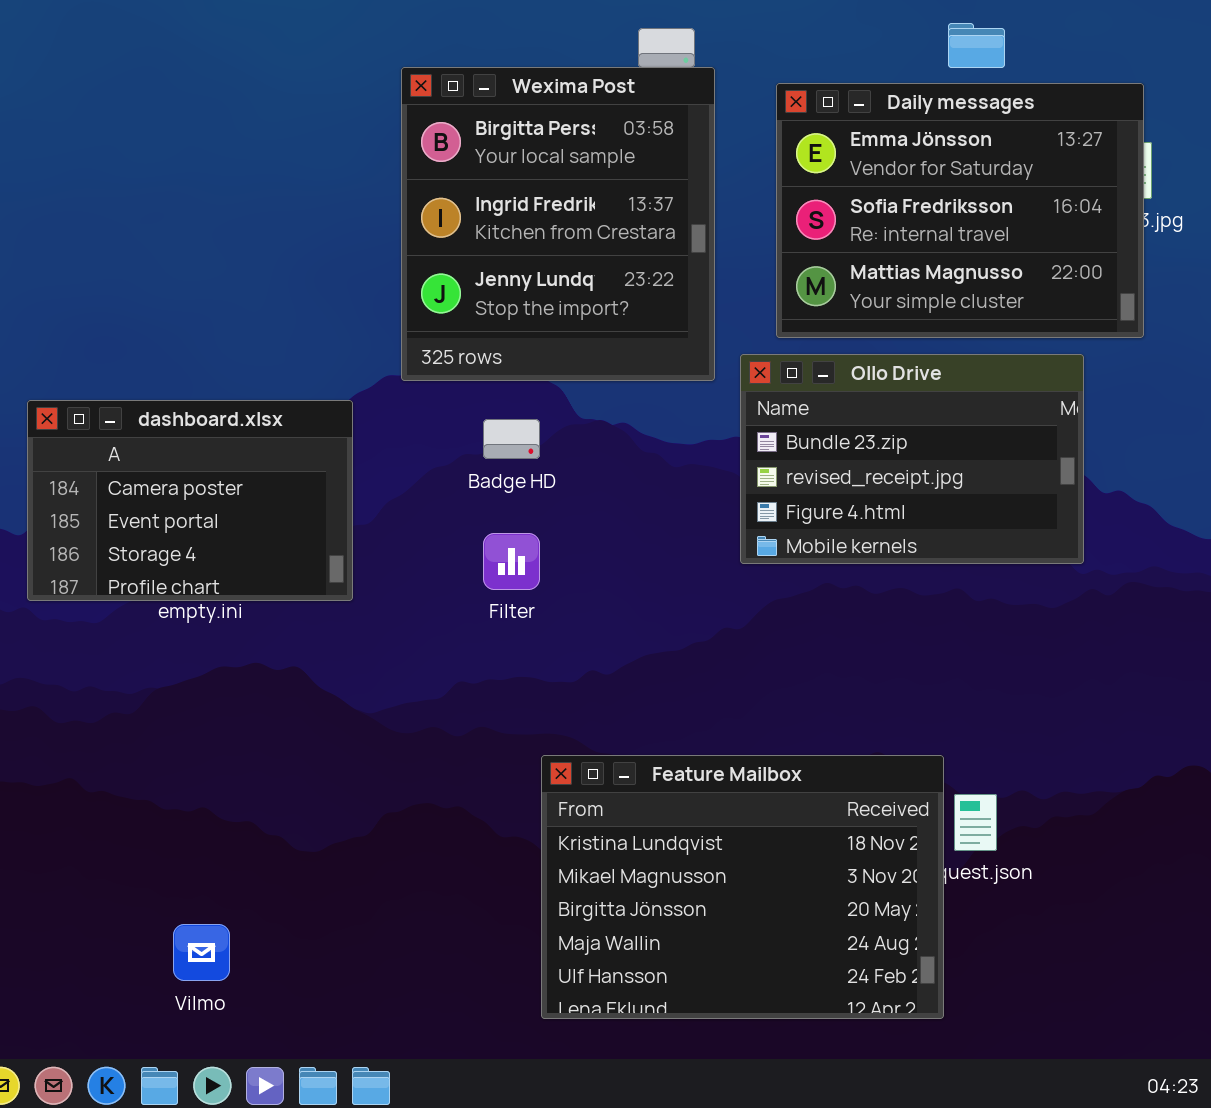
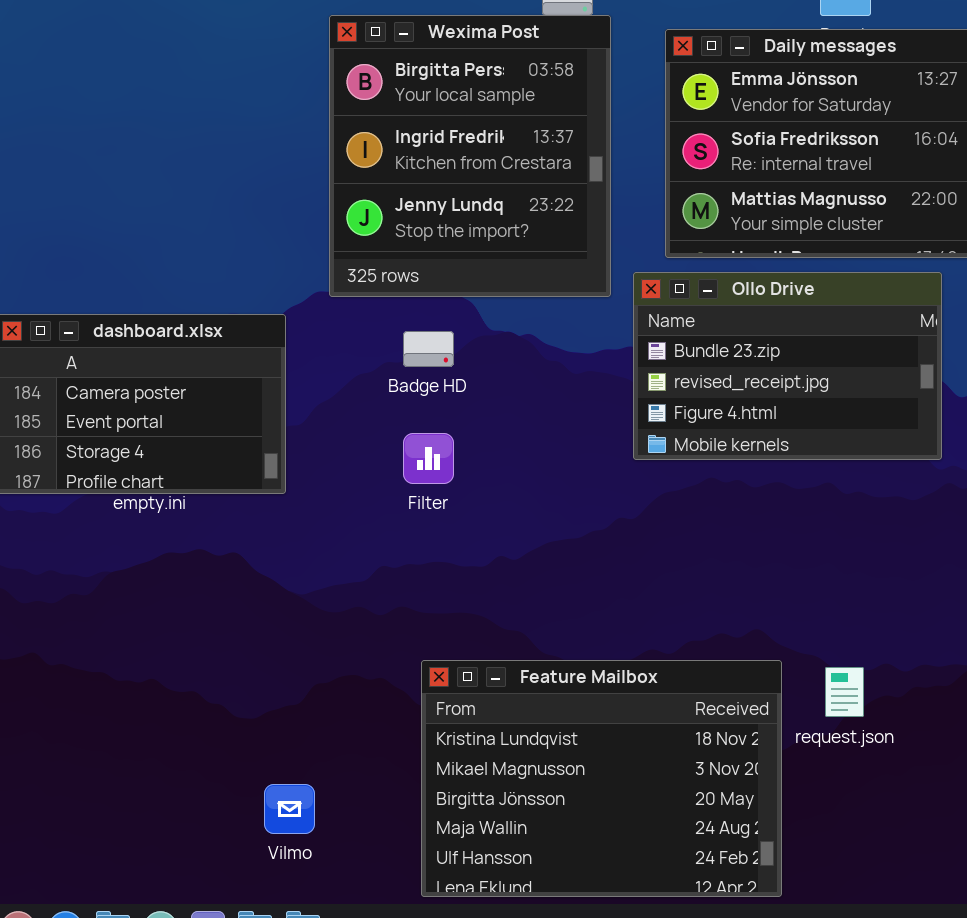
Feature Mailbox: [541,755,944,1019] -> [421,660,782,897], moved
Vilmo: [173,924,230,981] -> [264,784,315,834], moved

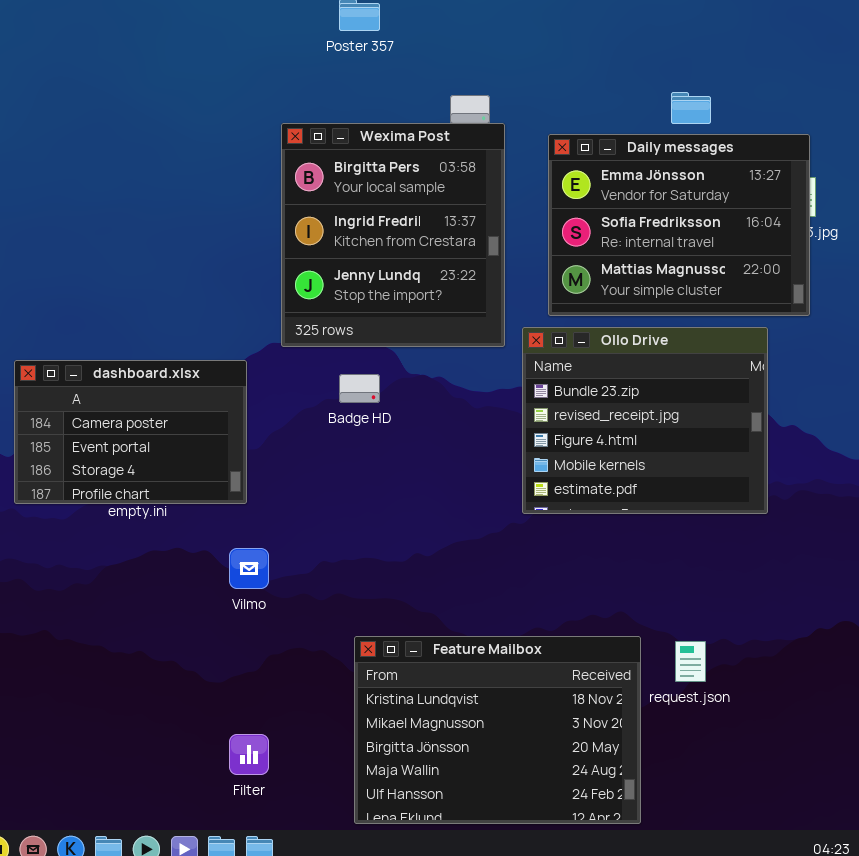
Ollo Drive: [633,272,942,460] -> [522,327,768,514], resized
Filter: [403,433,454,484] -> [229,734,269,775], moved
Vilmo: [264,784,315,834] -> [229,548,269,589], moved

